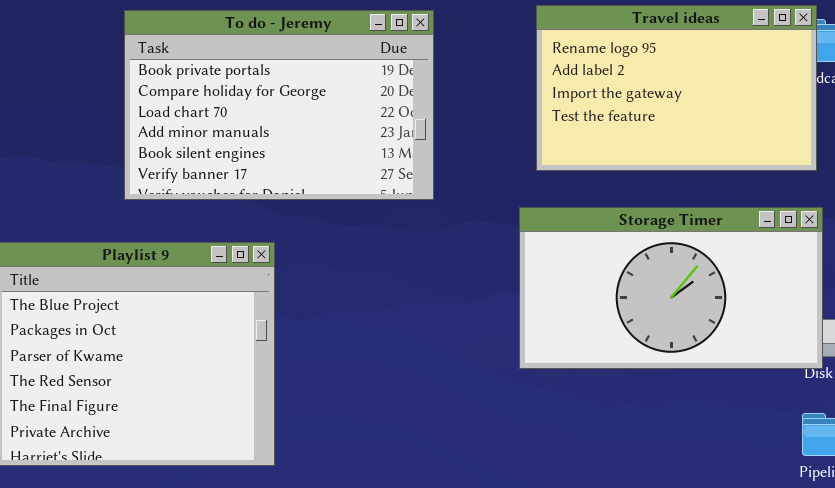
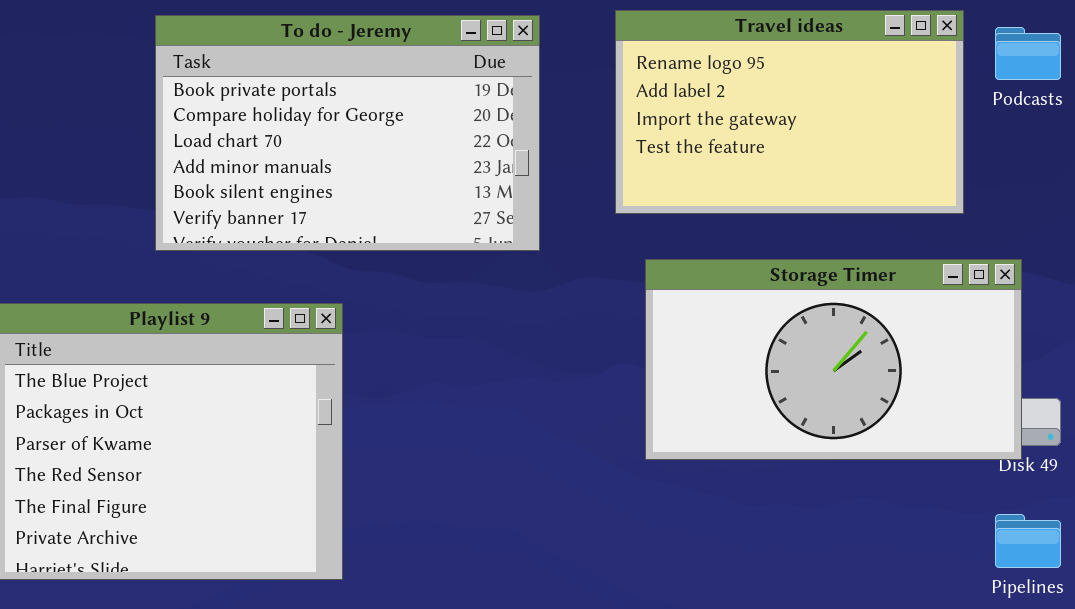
Travel ideas: [536,5,817,171] -> [615,10,964,214], moved

